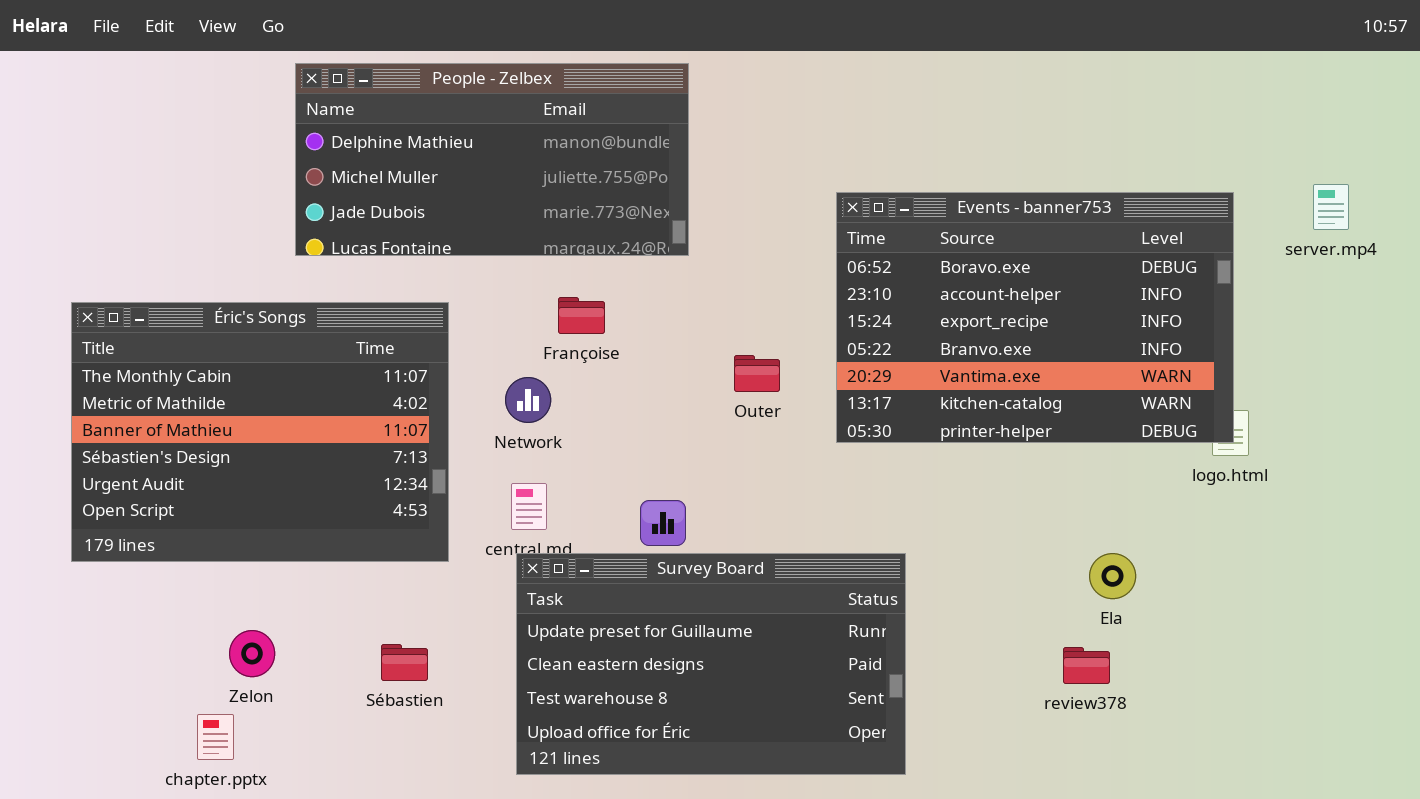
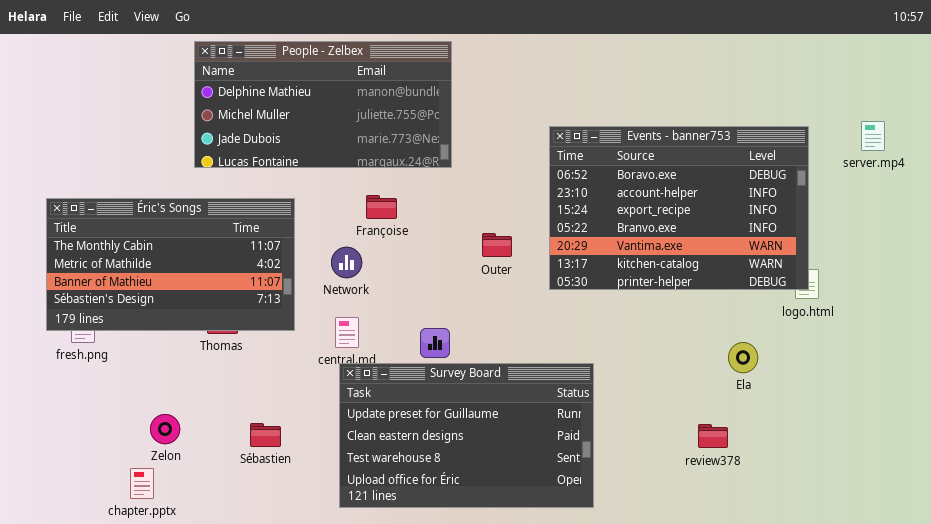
Éric's Songs: [71,302,449,562] -> [46,198,295,331], resized
Ela: [1089,553,1136,599] -> [728,342,758,373], moved

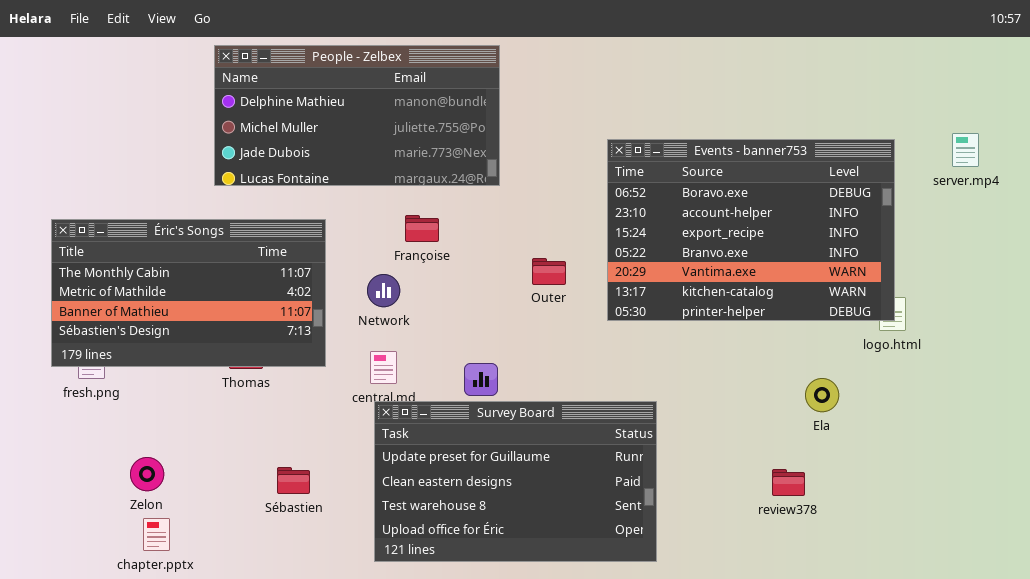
Zelon: [150,414,180,444] -> [130,457,164,491], moved

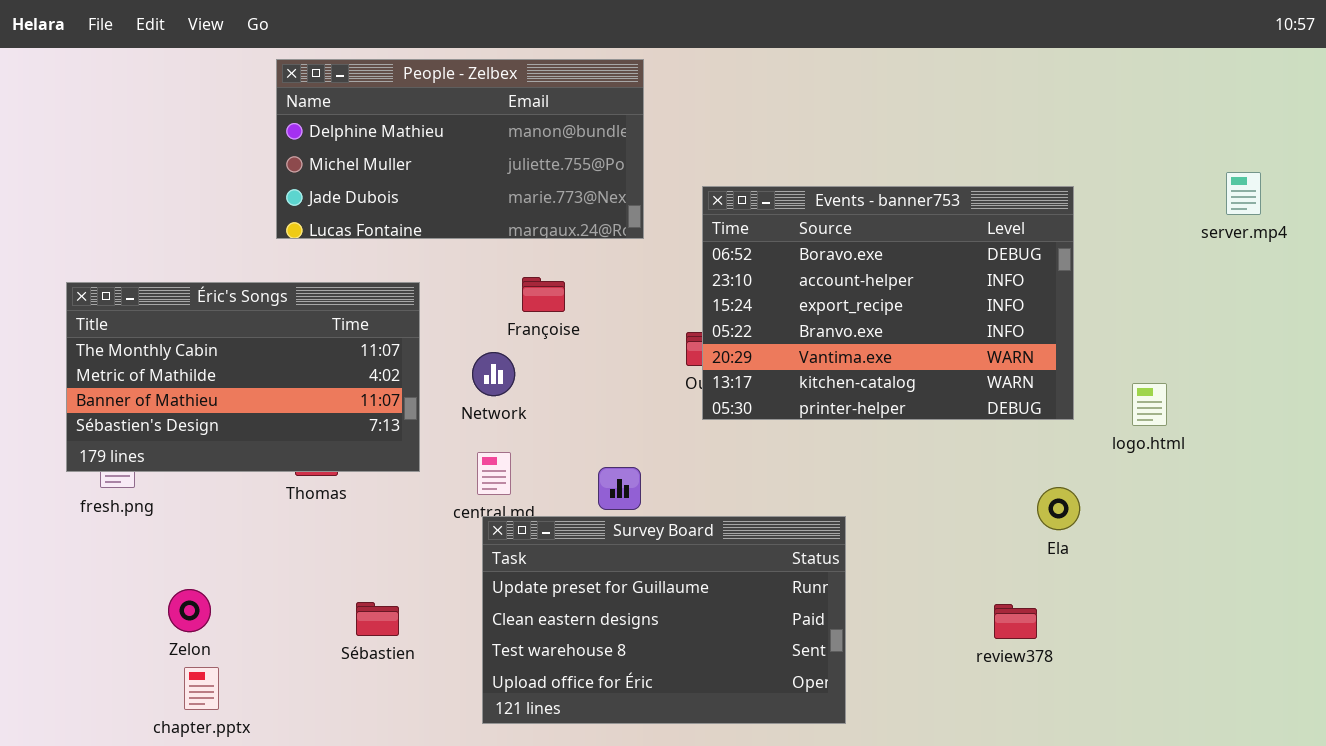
Events - banner753: [607,139,895,321] -> [702,186,1074,420], moved

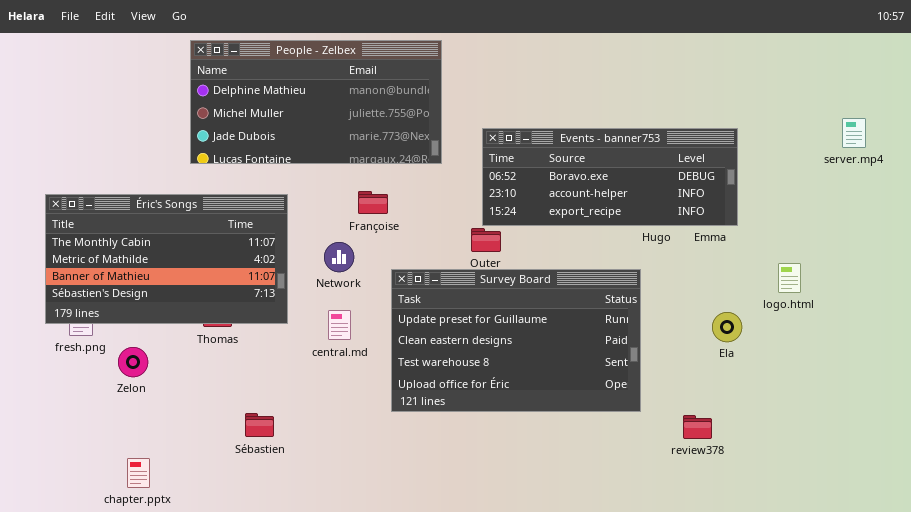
Events - banner753: [702,186,1074,420] -> [482,128,738,226], resized
Ela: [1037,487,1080,530] -> [712,312,742,342], moved
Survey Board: [482,516,846,724] -> [391,269,641,412], moved
Zelon: [168,589,211,632] -> [118,347,148,377], moved

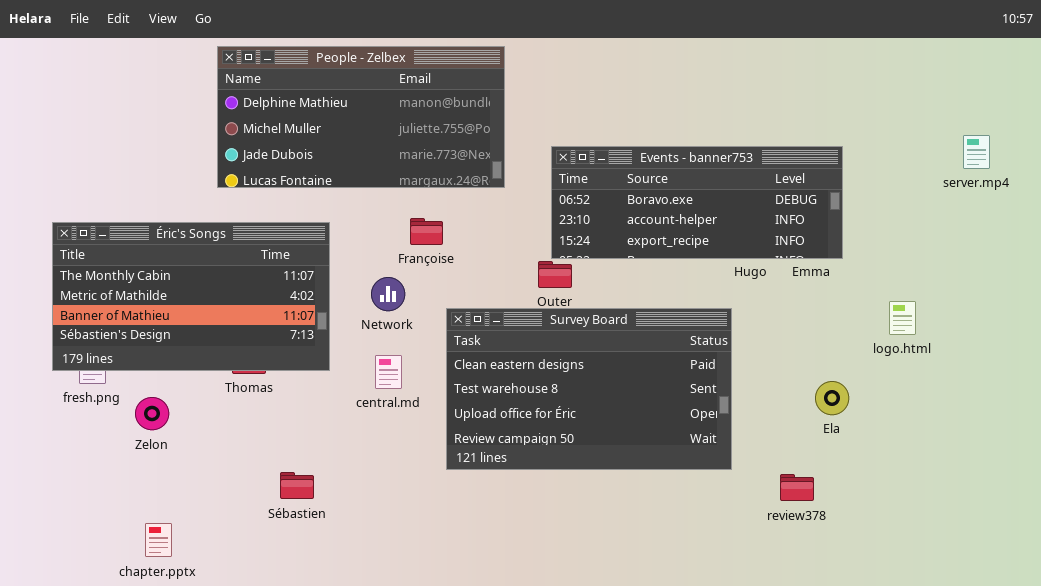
Survey Board: [391,269,641,412] -> [446,308,732,470], scrolled down 1 row
Ela: [712,312,742,342] -> [815,381,849,415], moved

